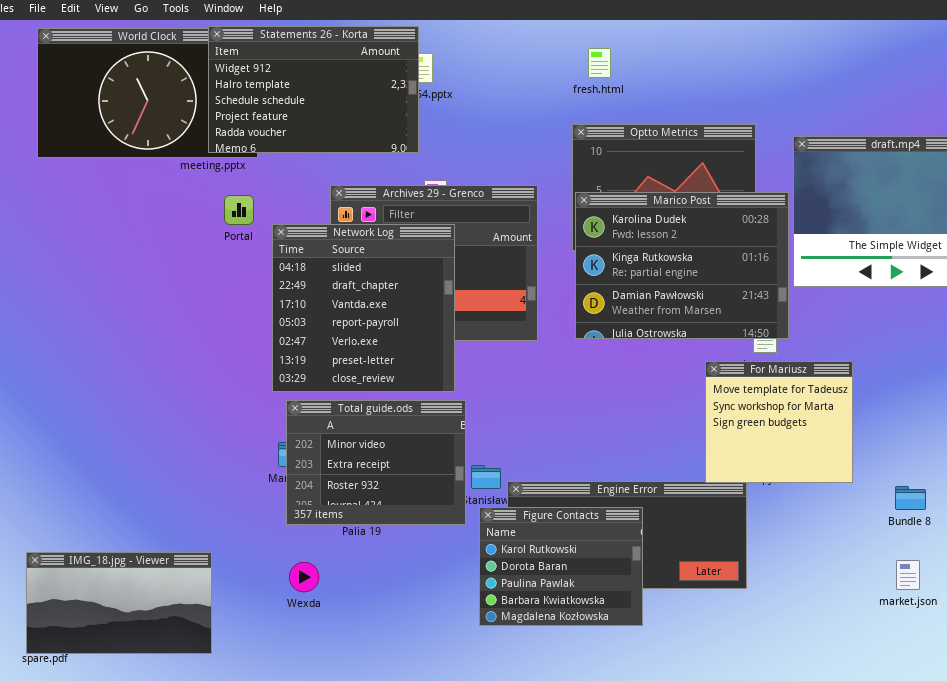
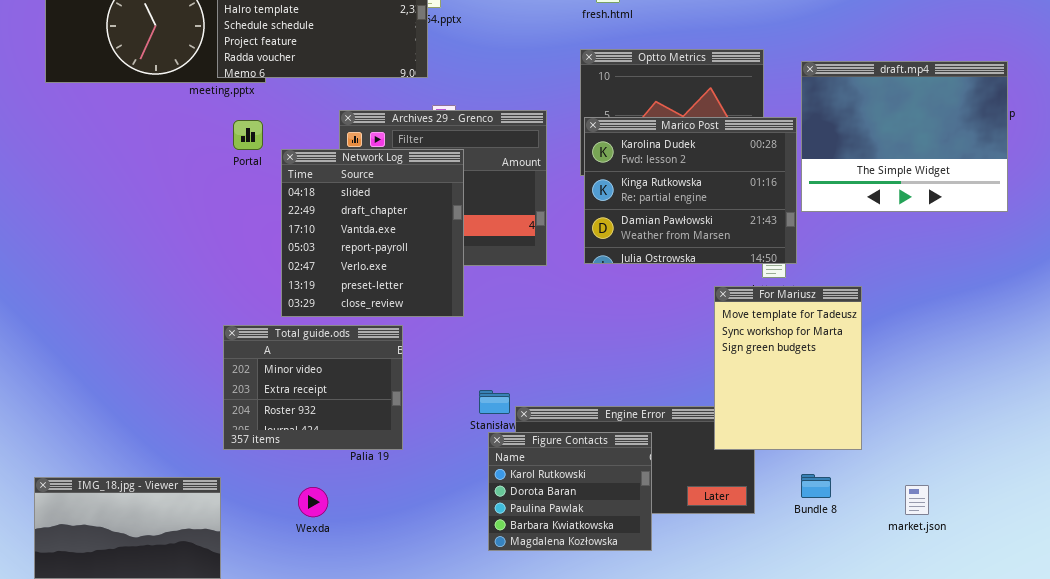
For Mariusz: [705,361,853,483] -> [714,286,862,450], resized
Total guide.ods: [286,400,466,525] -> [223,325,403,450], moved
Bundle 8: [895,486,926,510] -> [801,474,831,498], moved

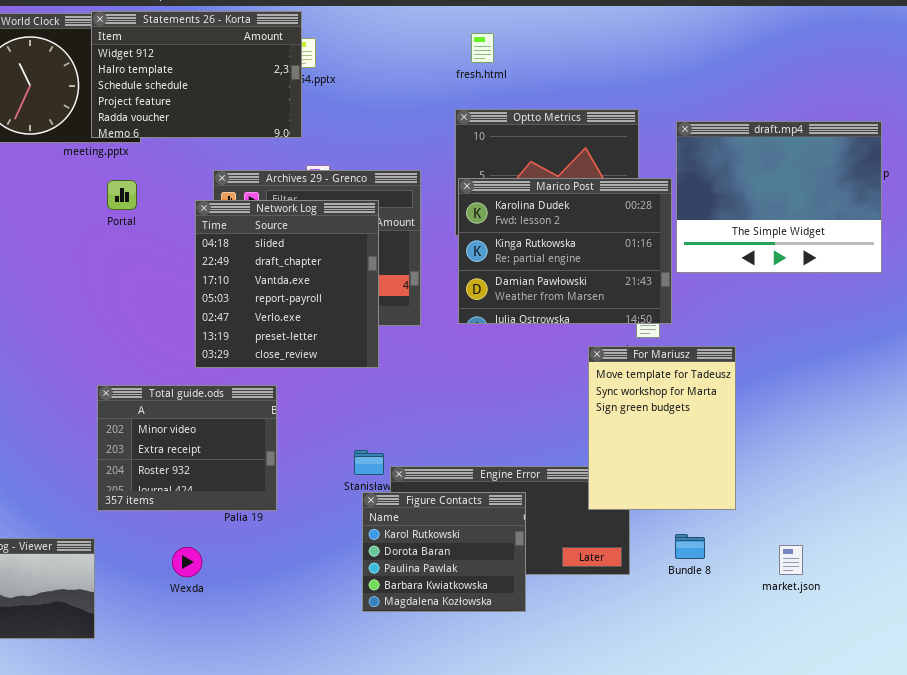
Network Log: [281,149,464,317] -> [195,200,379,368], moved

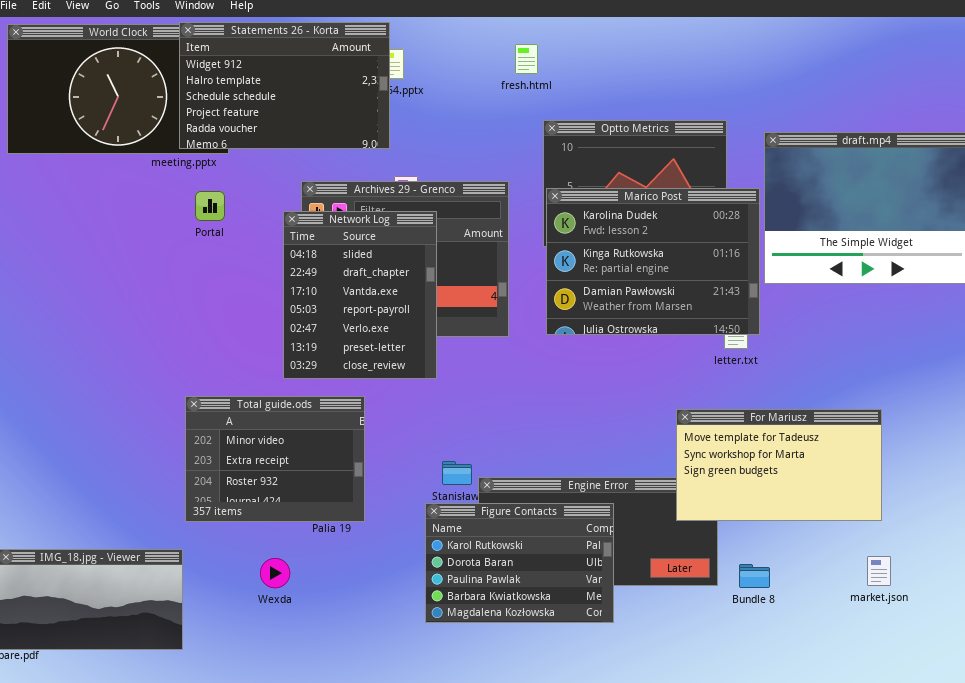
fresh.html: [471,33,494,63] -> [515,44,538,74], moved
Network Log: [195,200,379,368] -> [283,211,437,379], resized
For Mariusz: [588,346,736,510] -> [676,409,882,521], resized
Figure Contacts: [362,492,526,612] -> [425,503,614,623], resized
Bundle 8: [675,534,705,559] -> [739,564,770,588], moved

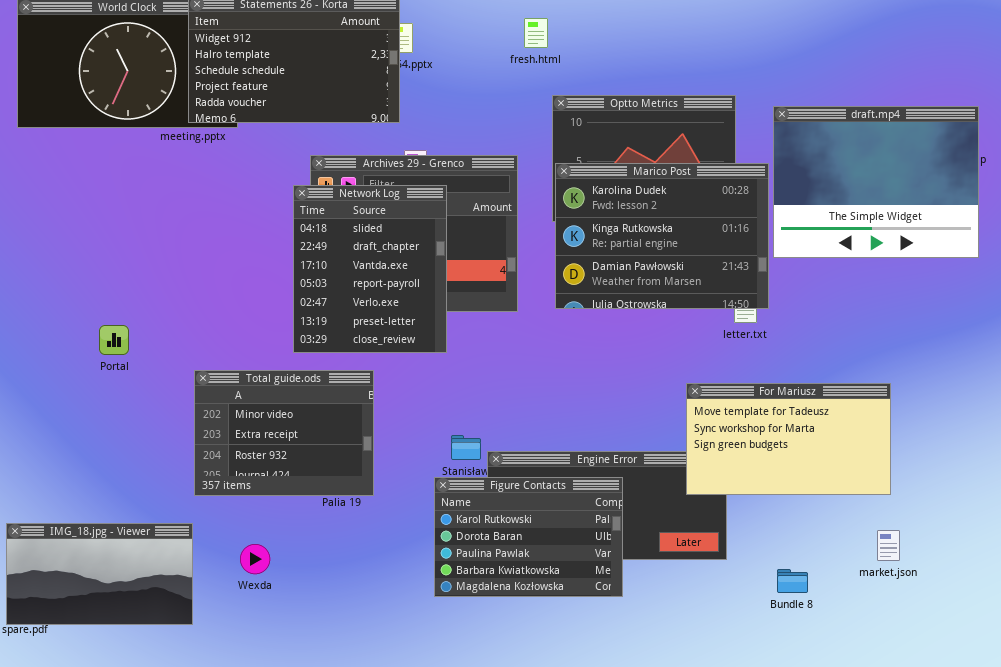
Portal: [195,191,225,221] -> [99,325,129,355], moved
Wexda: [260,558,290,588] -> [240,544,270,574], moved
Bundle 8: [739,564,770,588] -> [777,569,808,593], moved

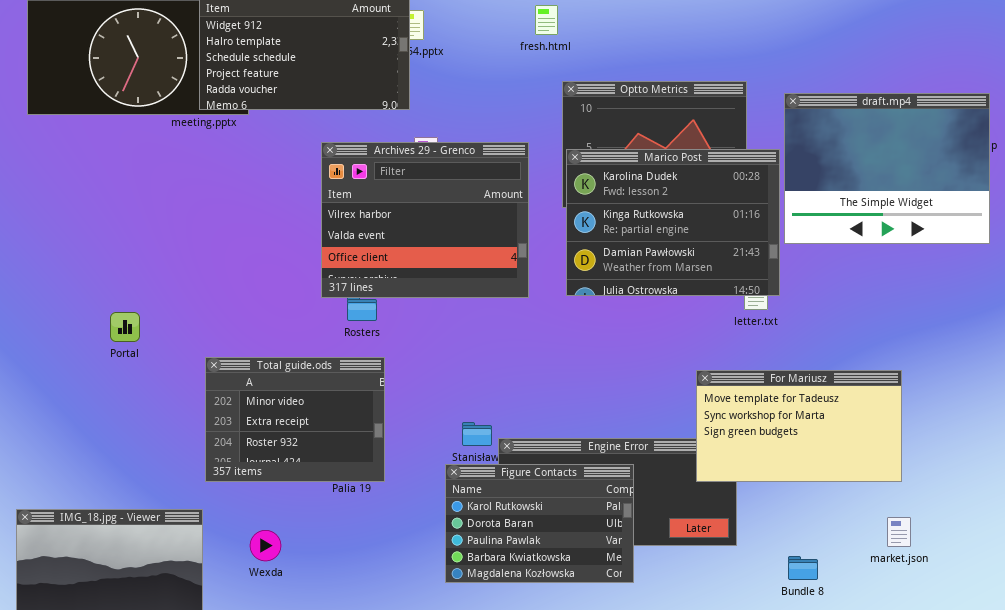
Network Log: [293,185,447,353] -> none, closed

